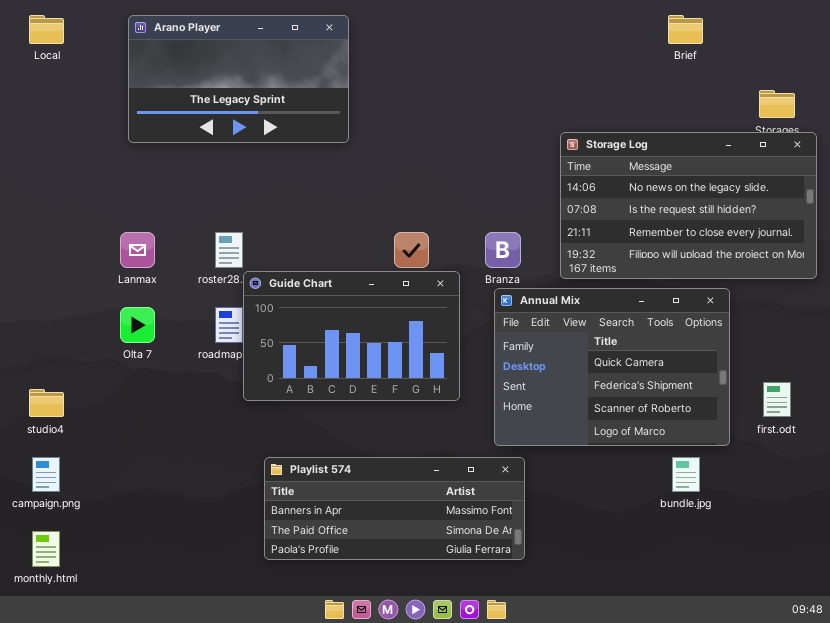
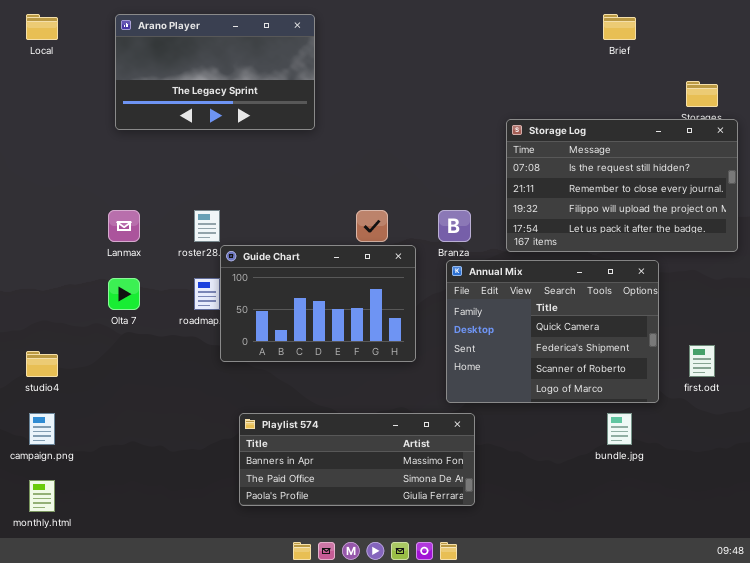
Storage Log: [560,132,817,279] -> [506,119,738,252], scrolled down 1 row

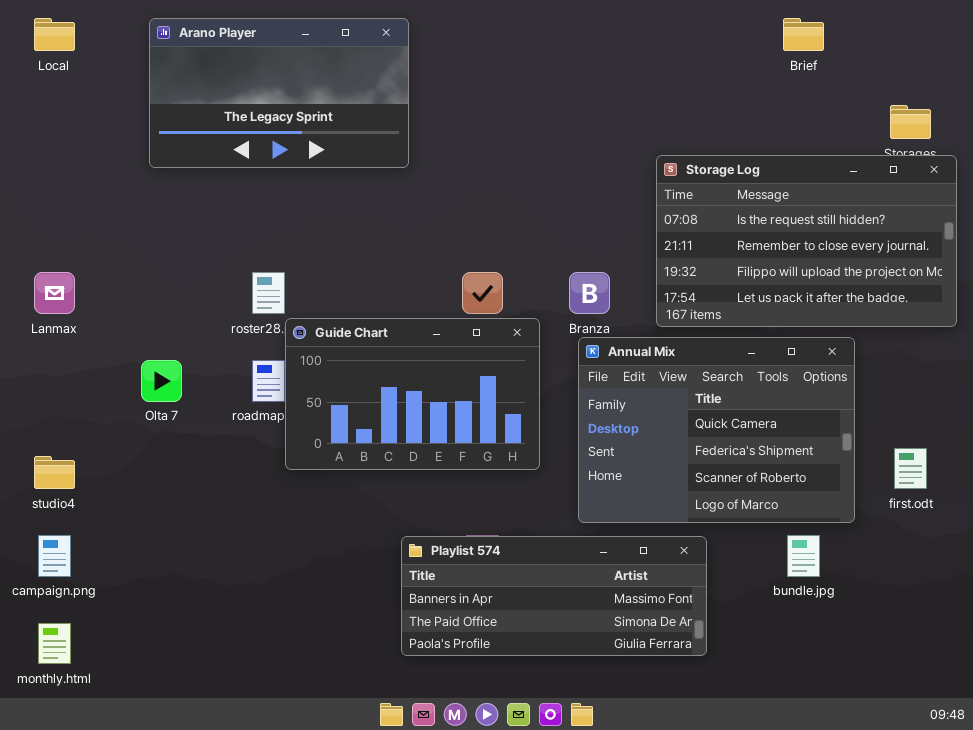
Lanmax: [108,210,140,242] -> [34,272,75,314], moved
Playlist 574: [239,413,475,506] -> [401,536,707,656], moved

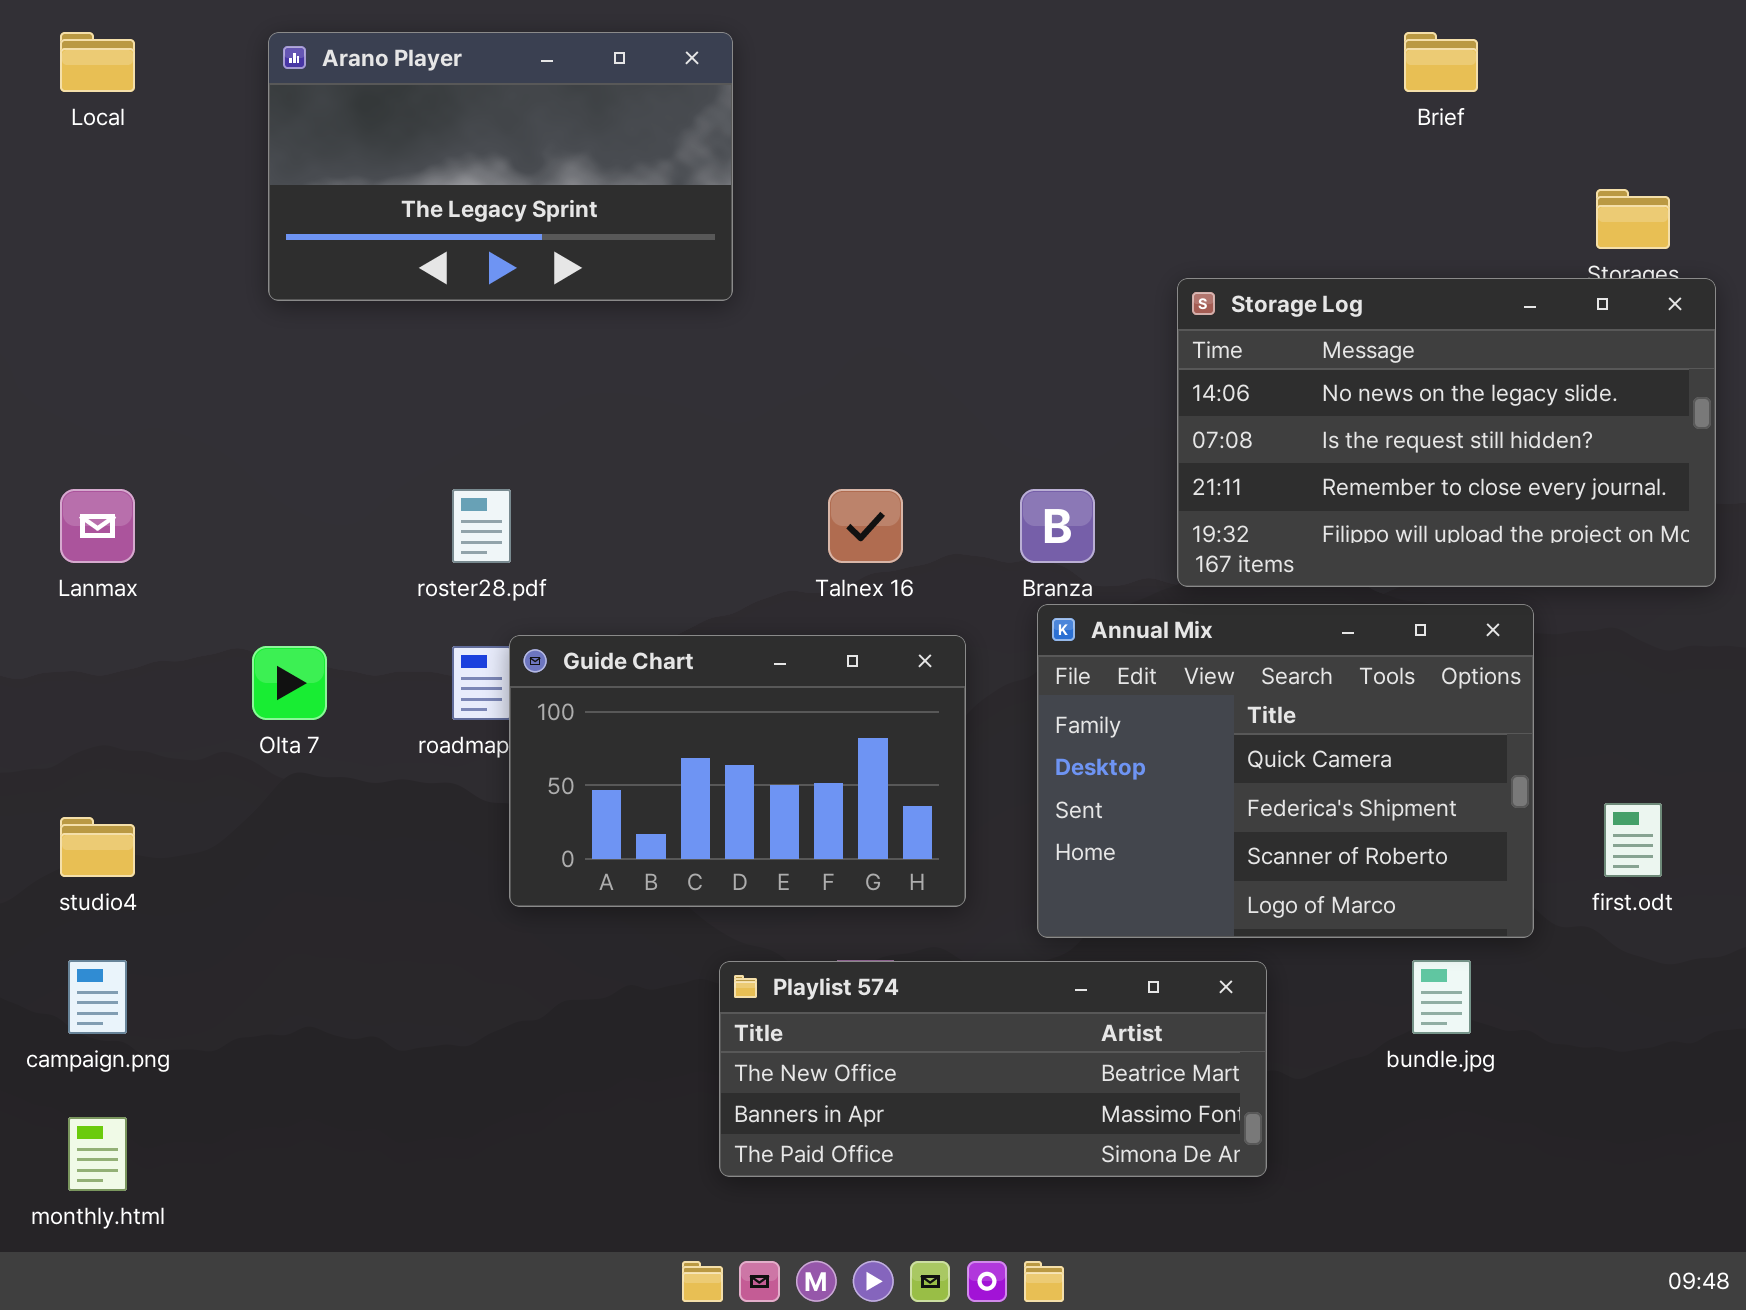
Storage Log: [656,155,957,327] -> [1177,278,1716,587], scrolled up 1 row
Guide Chart: [285,318,540,470] -> [509,635,966,907], moved
Playlist 574: [401,536,707,656] -> [719,961,1267,1177], scrolled up 1 row

